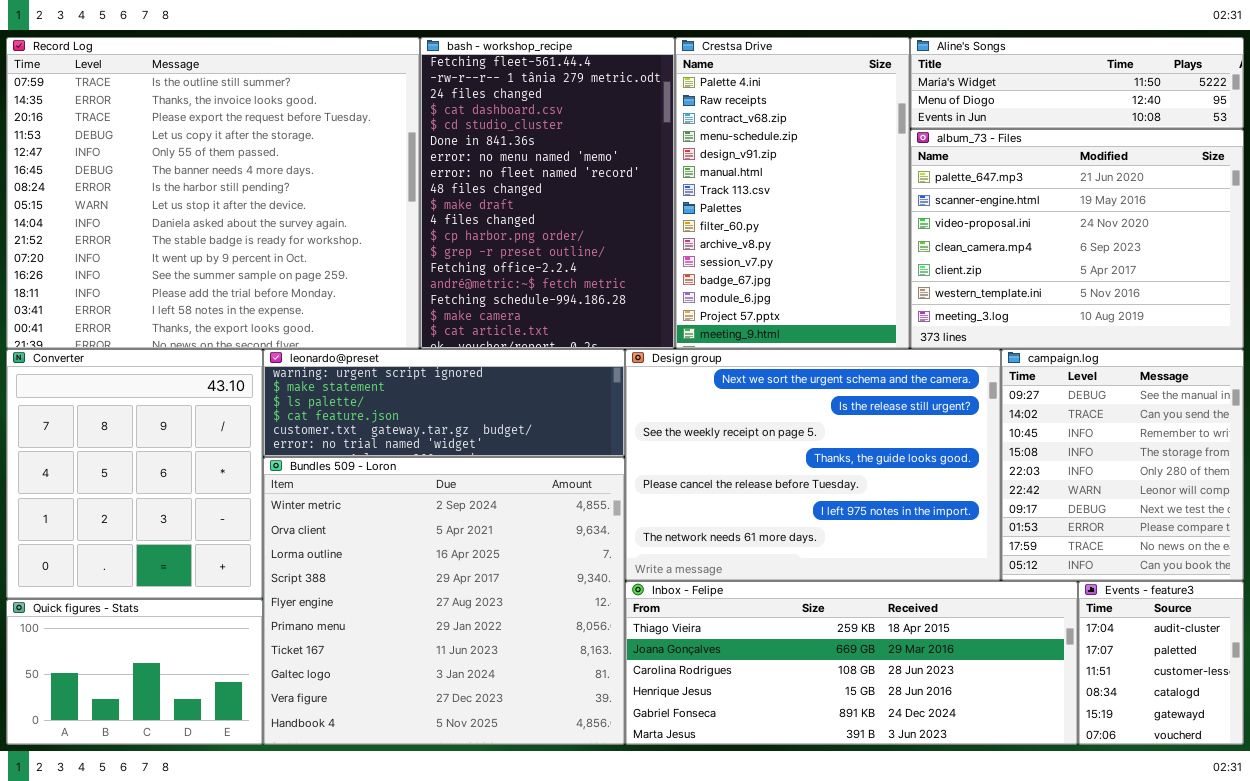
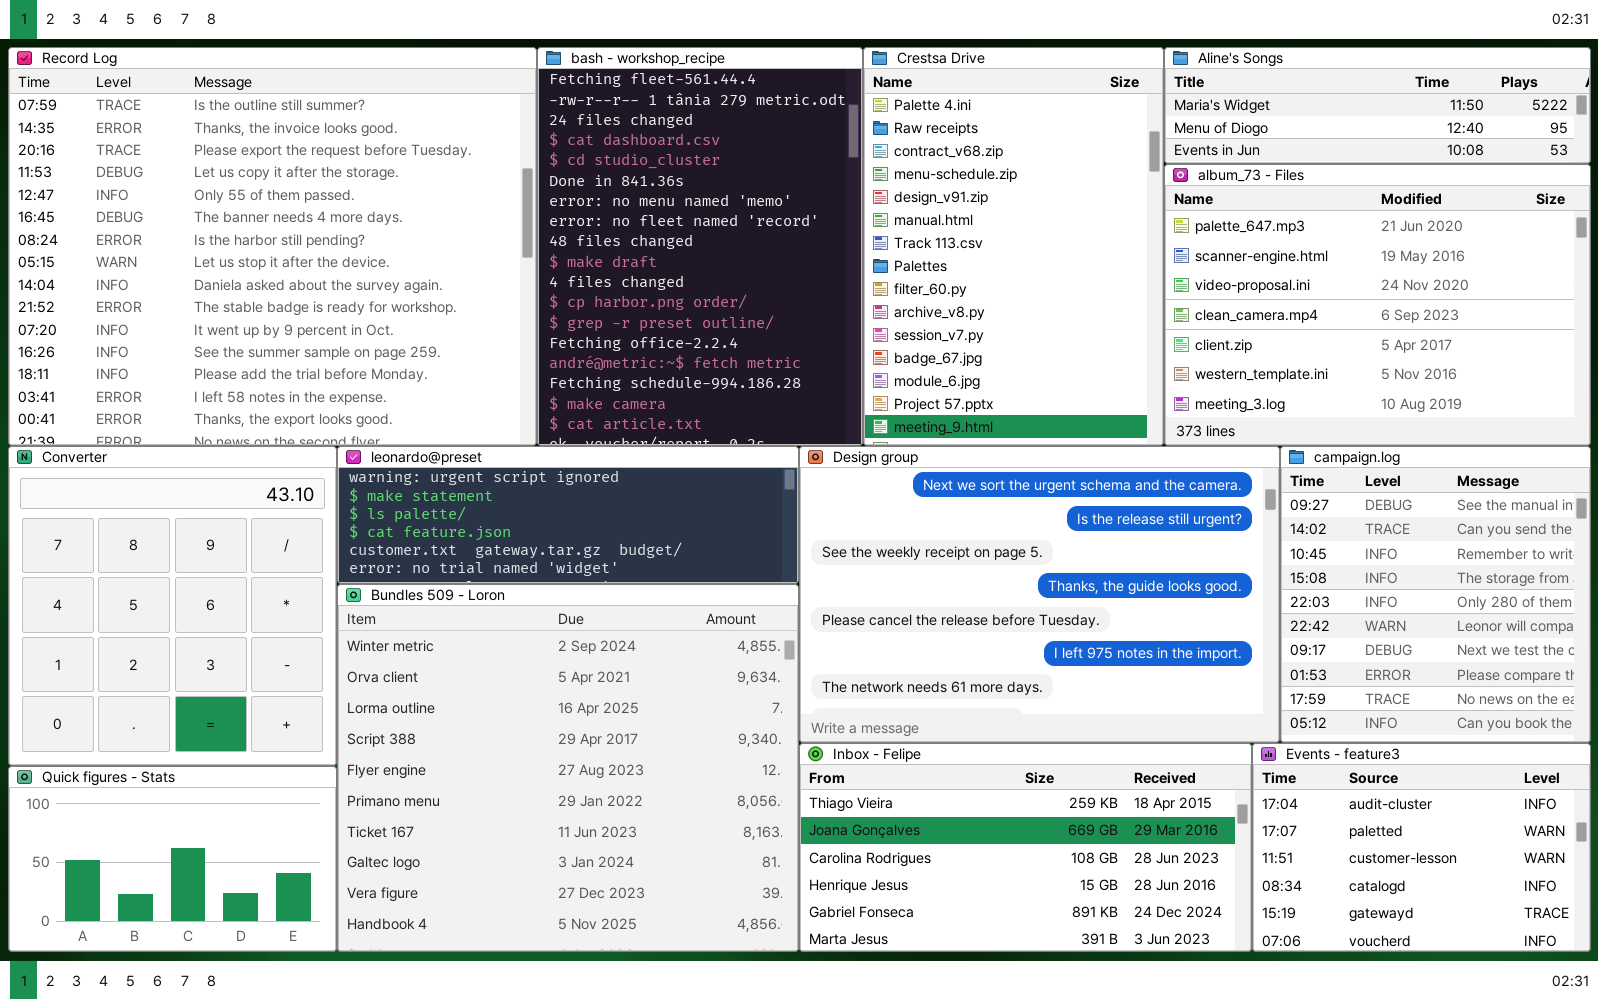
Inbox - Felipe: [625,581,1078,745] -> [799,743,1252,952], resized
Events - feature3: [1078,581,1244,745] -> [1252,743,1591,952], resized

